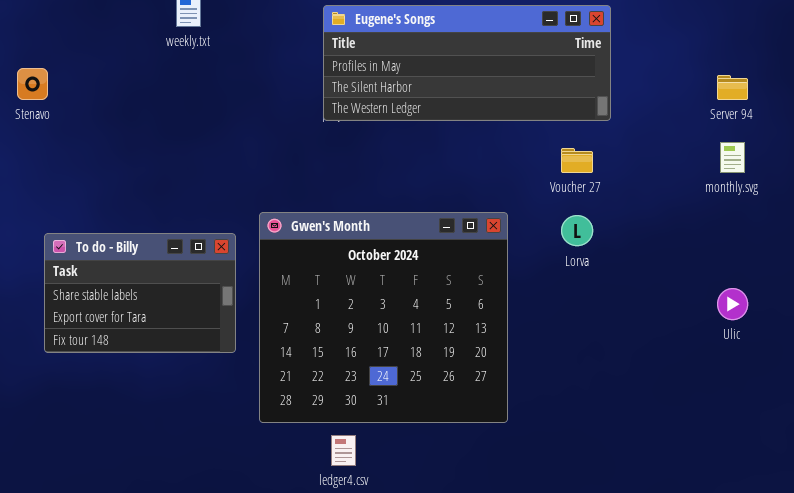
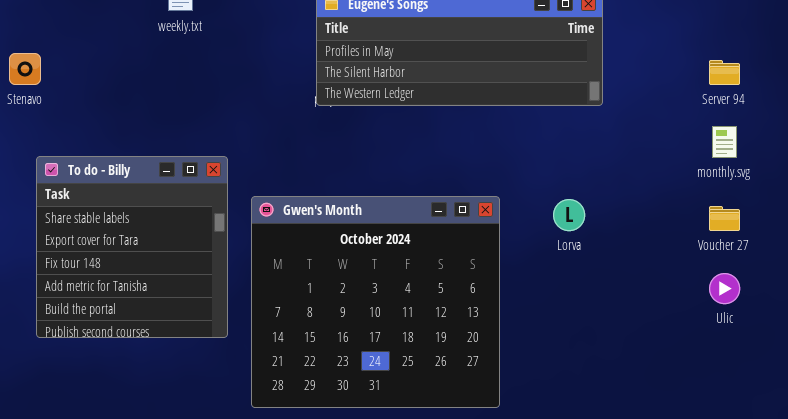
Voucher 27: [561,148,593,173] -> [709,206,740,231], moved
To do - Billy: [44,233,236,353] -> [36,156,228,338], resized

